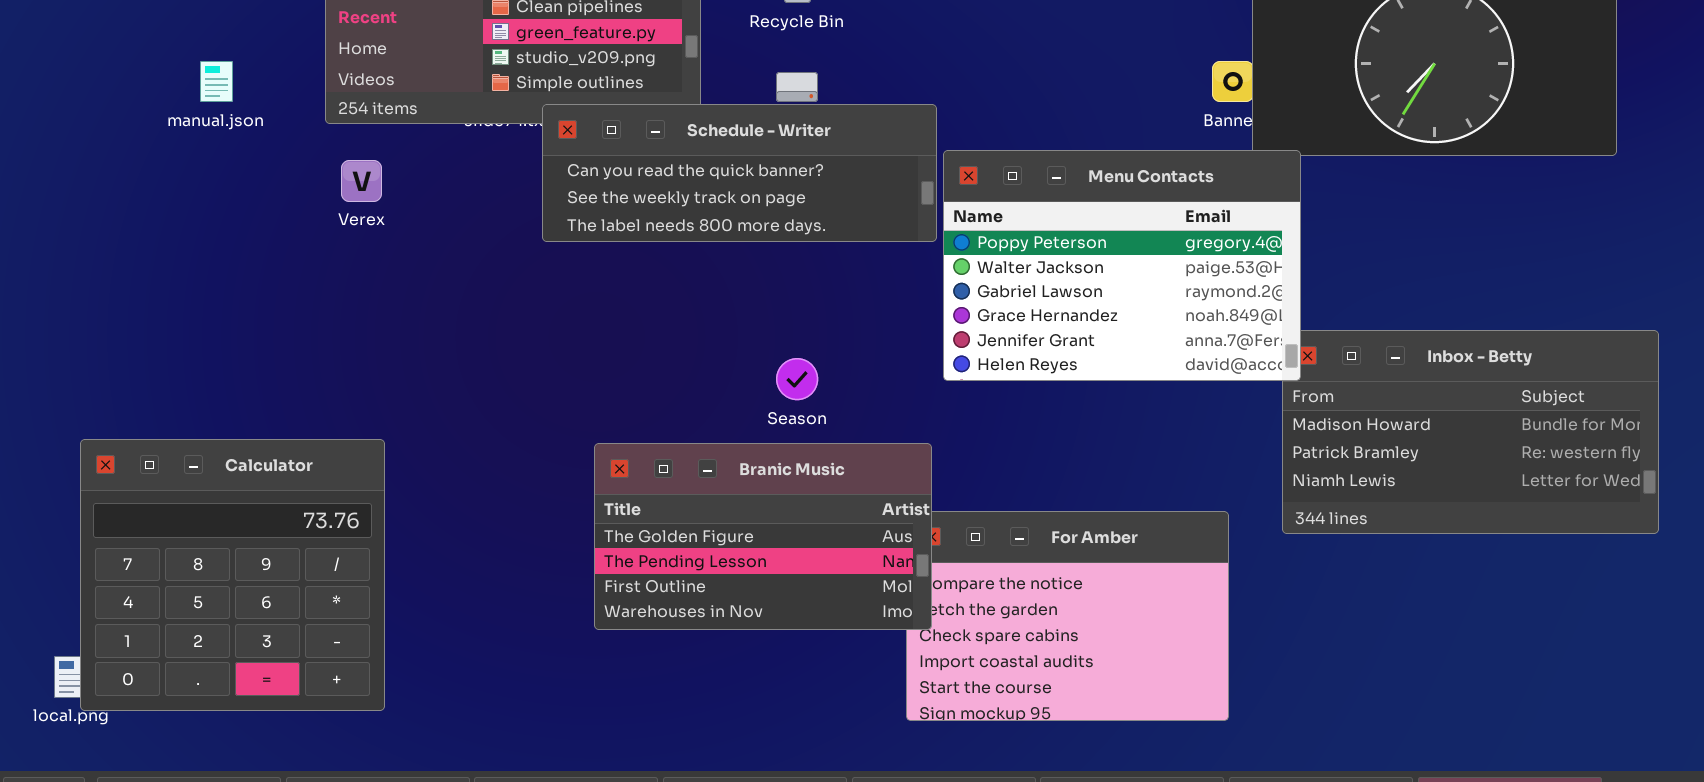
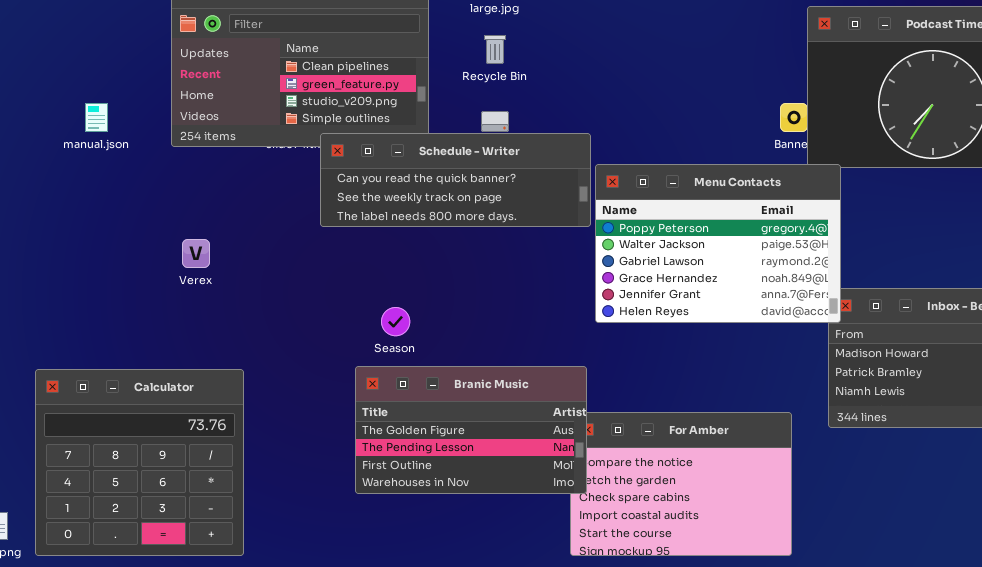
Verex: [341,160,382,202] -> [182,239,210,268], moved
Season: [776,358,818,400] -> [381,307,410,336], moved
Calculator: [80,439,385,711] -> [35,369,244,556], moved

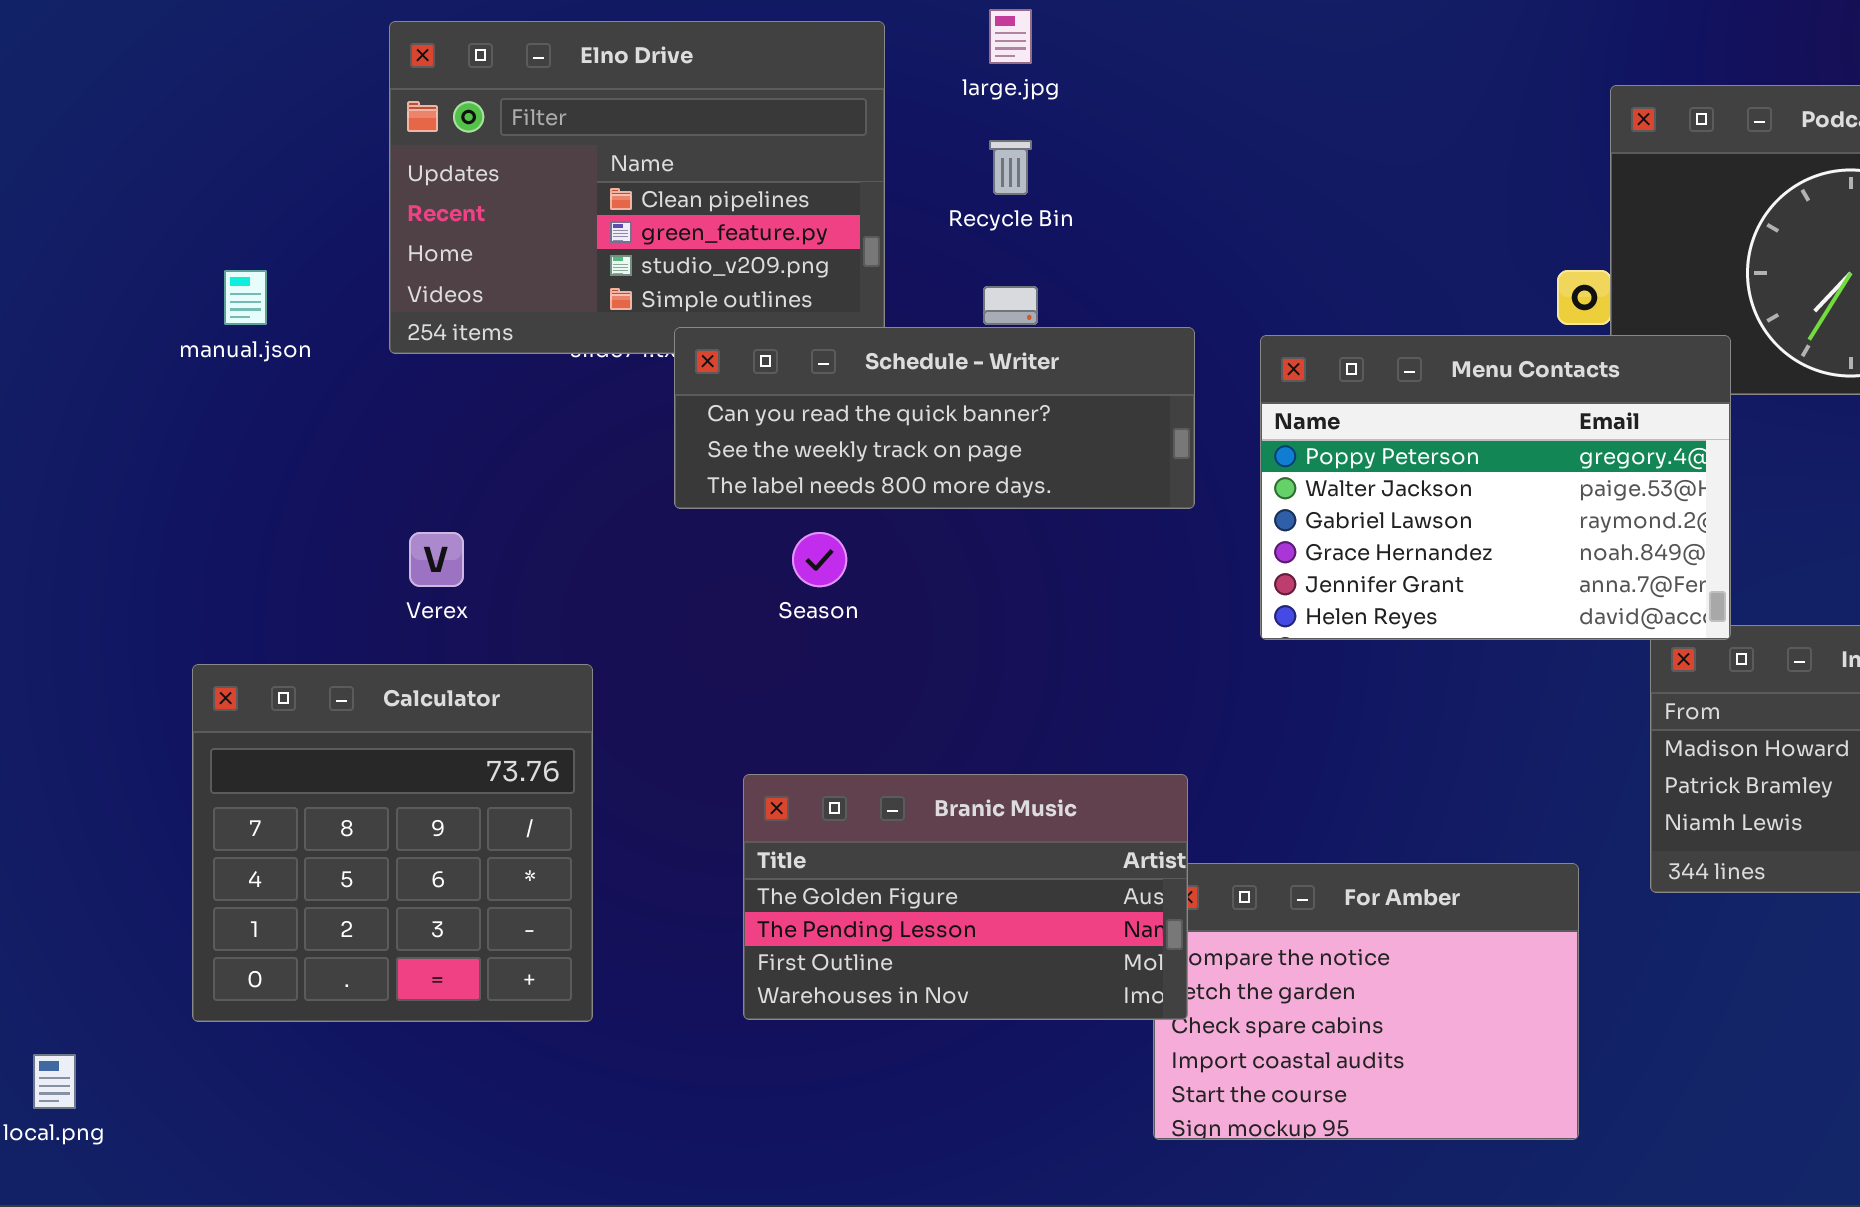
Menu Contacts: [595,164,841,323] -> [1260,335,1731,640], moved
Season: [381,307,410,336] -> [792,532,847,587], moved
Calculator: [35,369,244,556] -> [192,664,593,1022], moved

